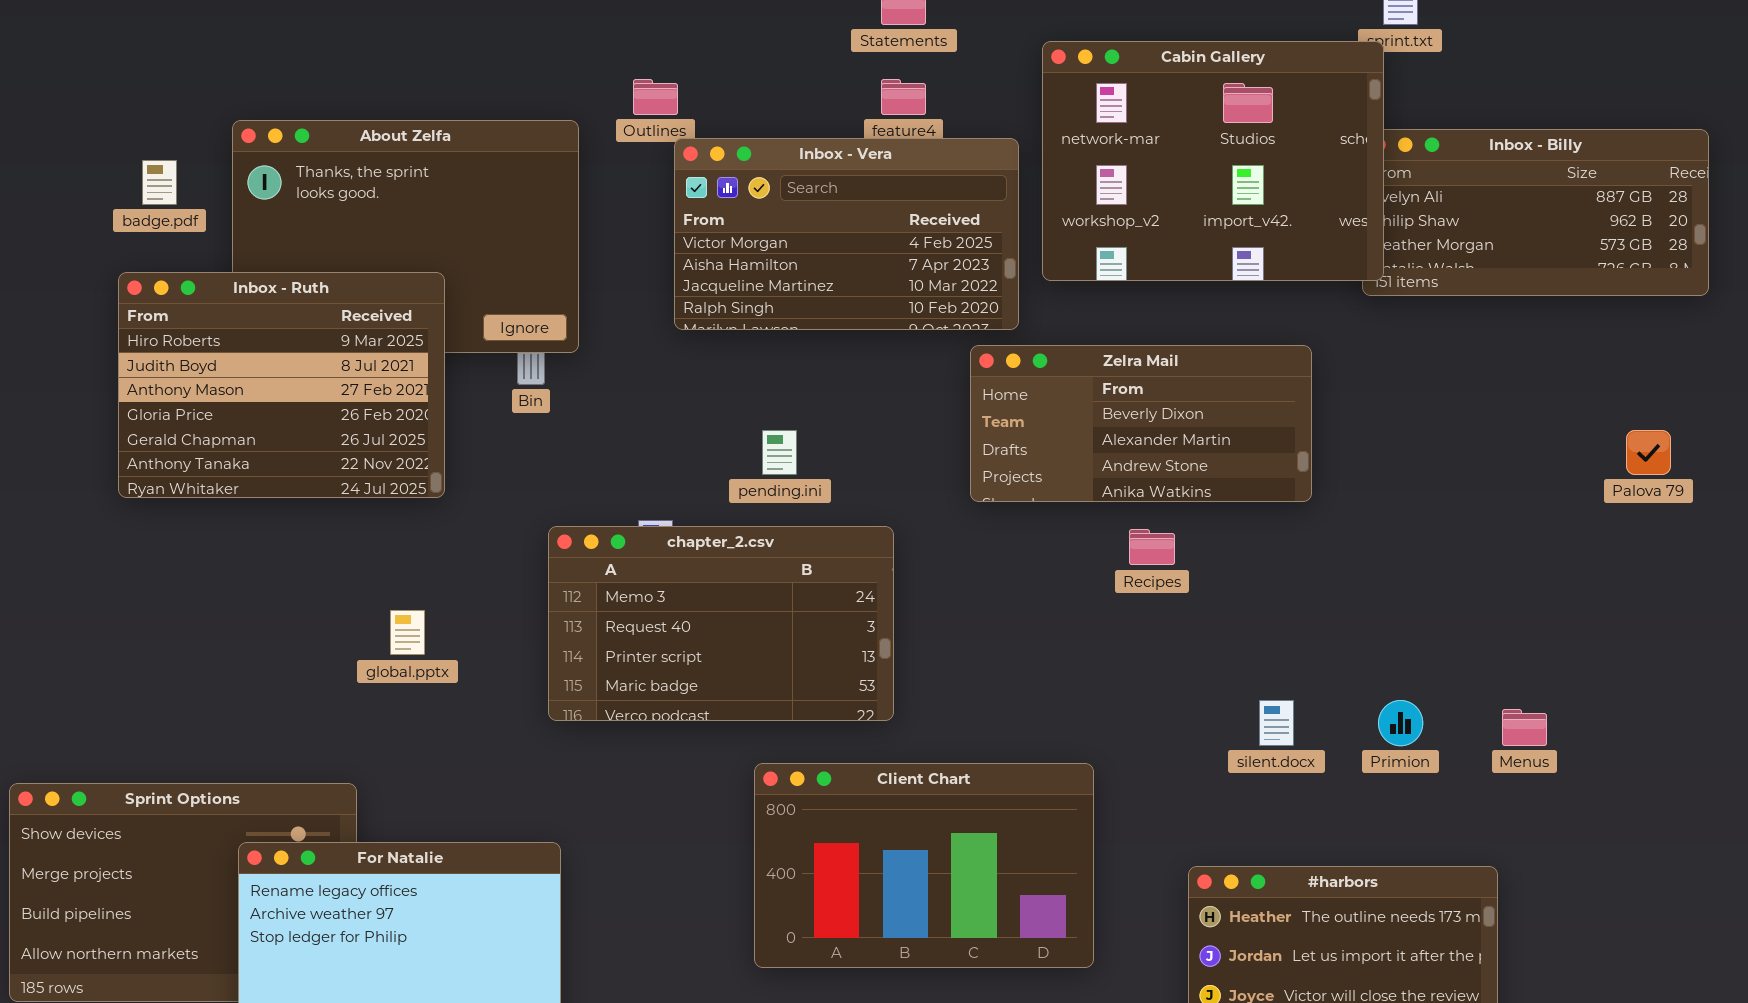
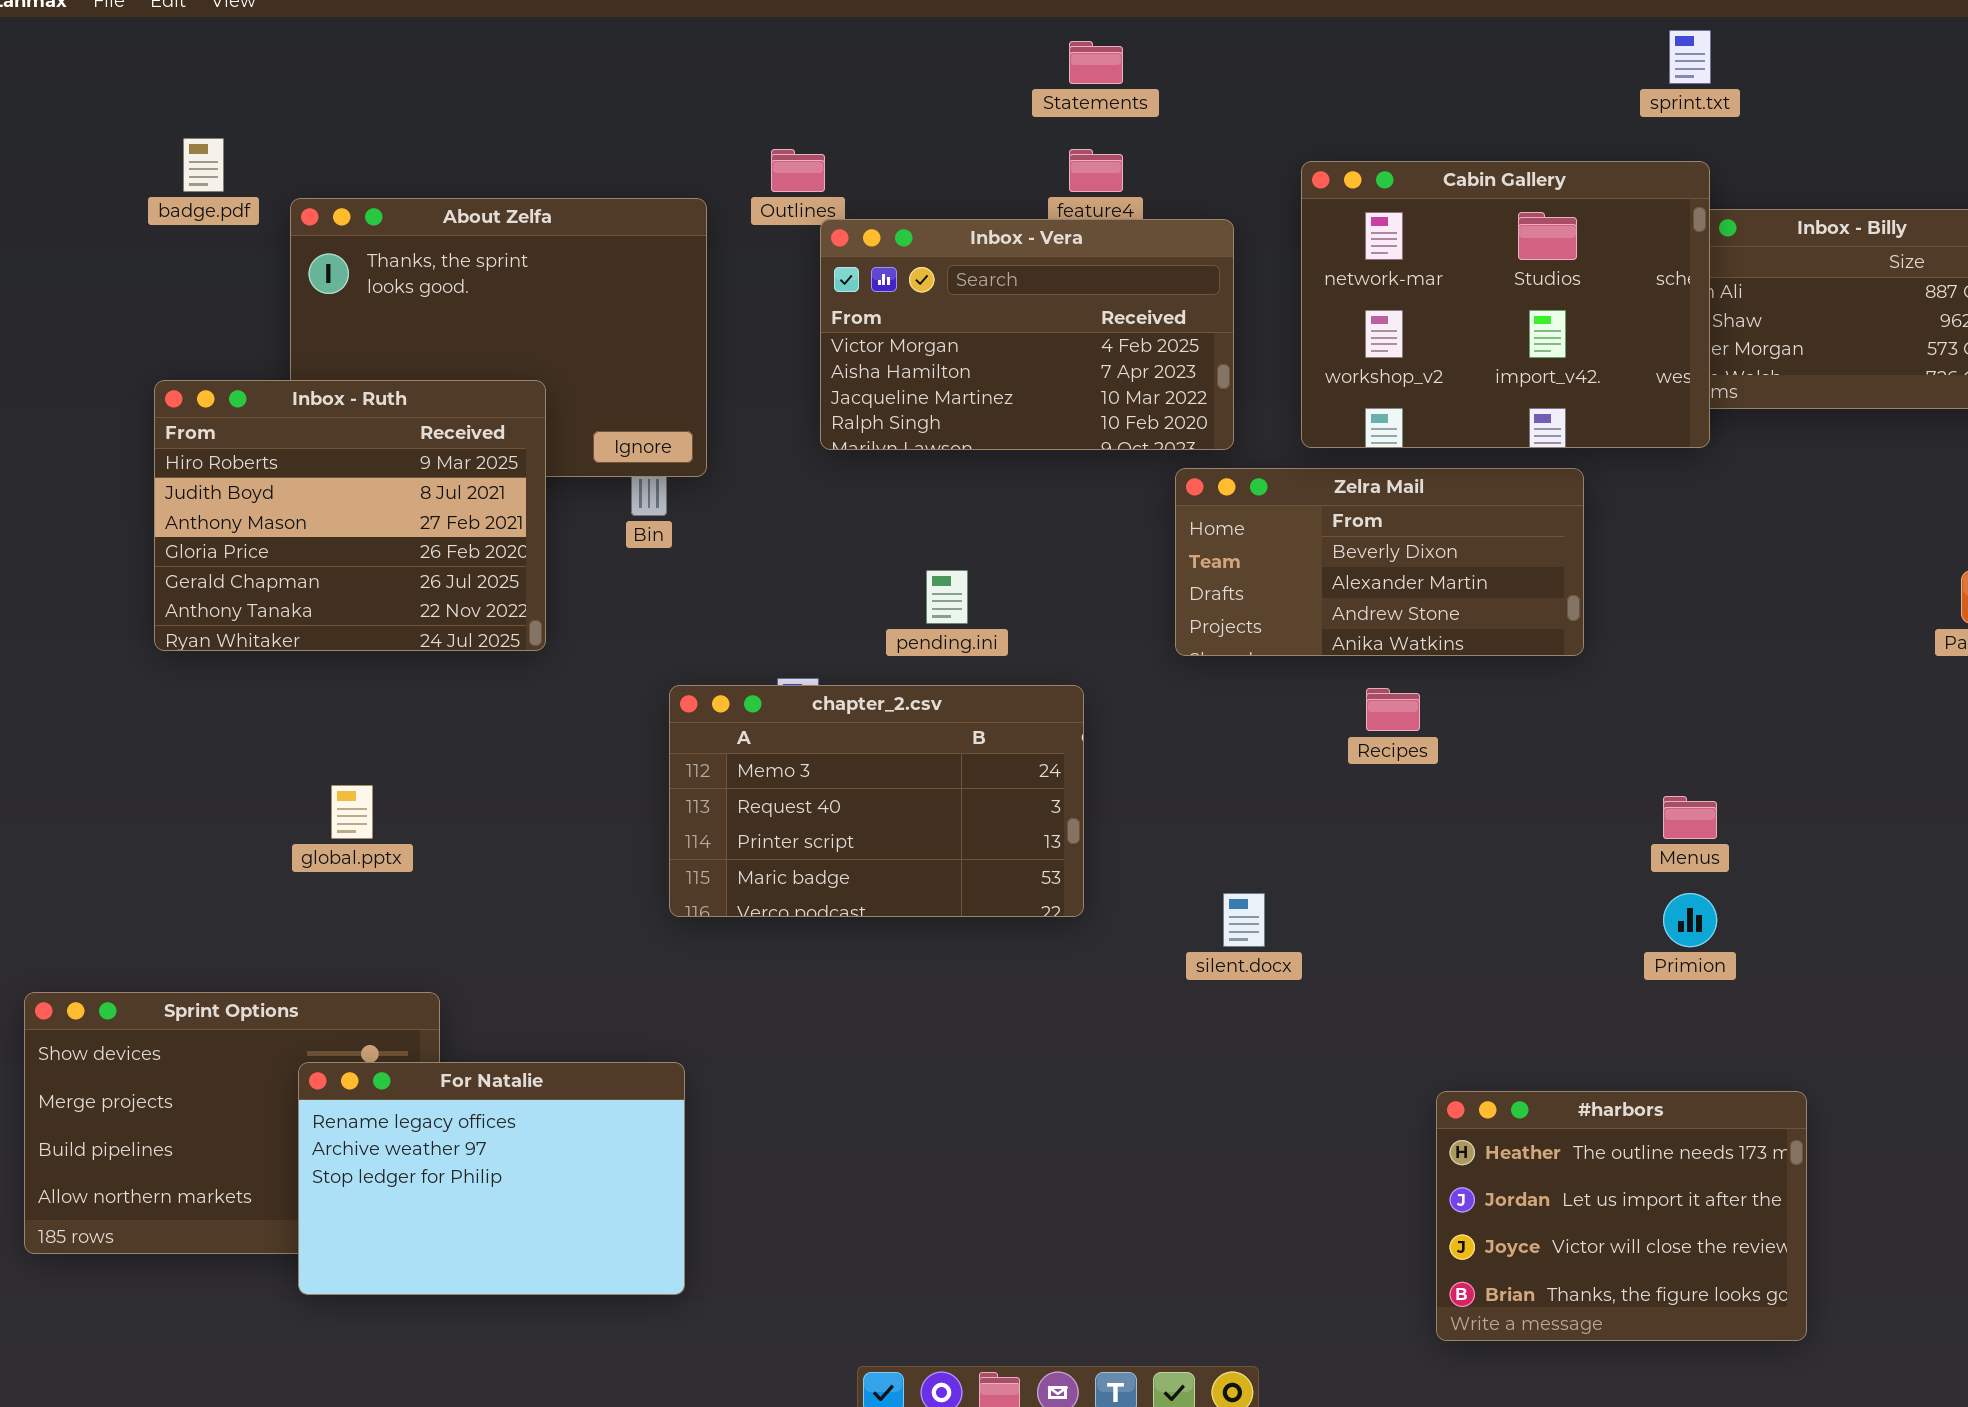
Cabin Gallery: [1042,41,1384,281] -> [1301,161,1710,448], moved
badge.pdf: [142,160,177,205] -> [183,138,224,192], moved
global.pptx: [390,610,425,655] -> [331,785,373,839], moved
silent.docx: [1259,700,1294,746] -> [1223,893,1265,947], moved
Menus: [1502,709,1547,746] -> [1663,796,1717,839], moved
Client Chart: [754,763,1094,968] -> none, closed

